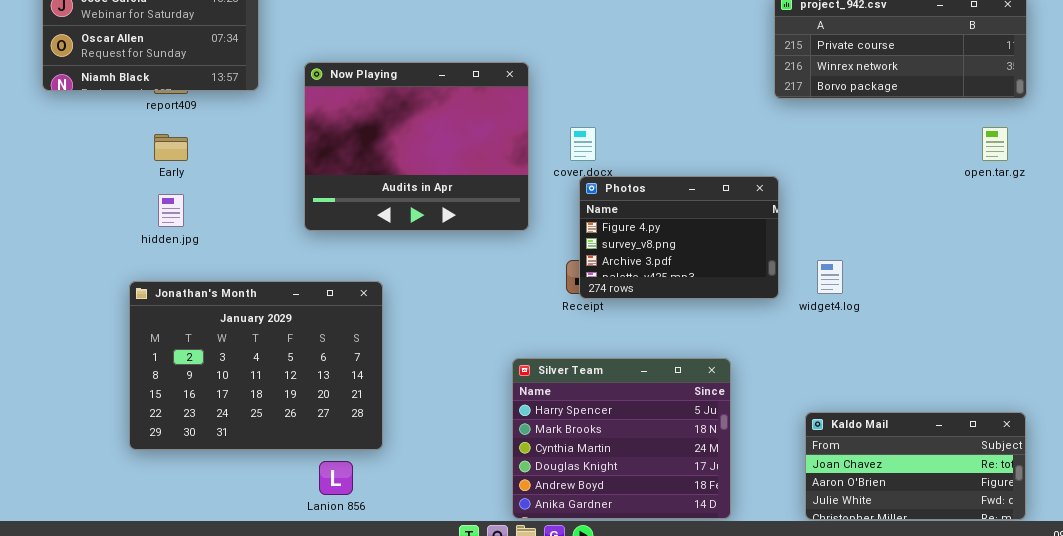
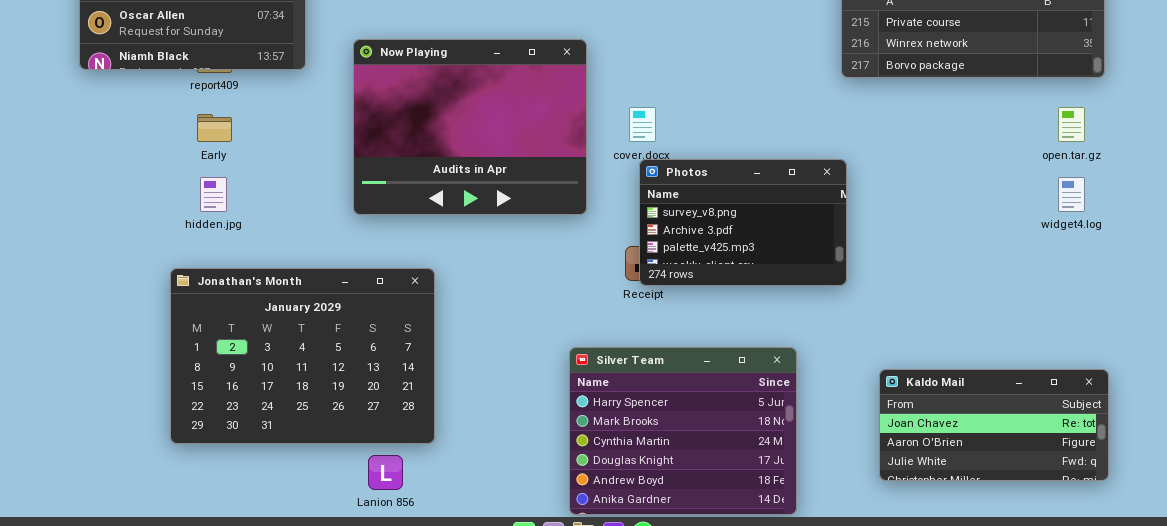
Photos: [579,176,779,299] -> [639,159,847,286], scrolled down 1 row
widget4.log: [817,260,843,294] -> [1058,177,1085,212], moved
Kaldo Mail: [805,412,1026,520] -> [879,369,1109,481], moved

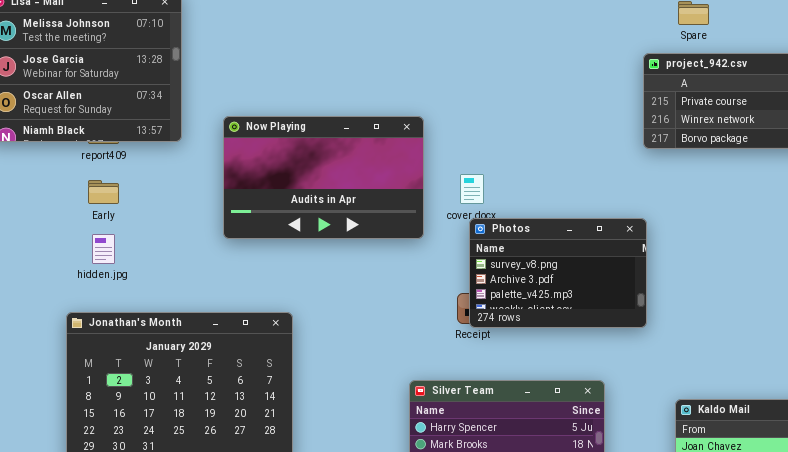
Now Playing: [353,39,587,215] -> [223,116,424,239], resized

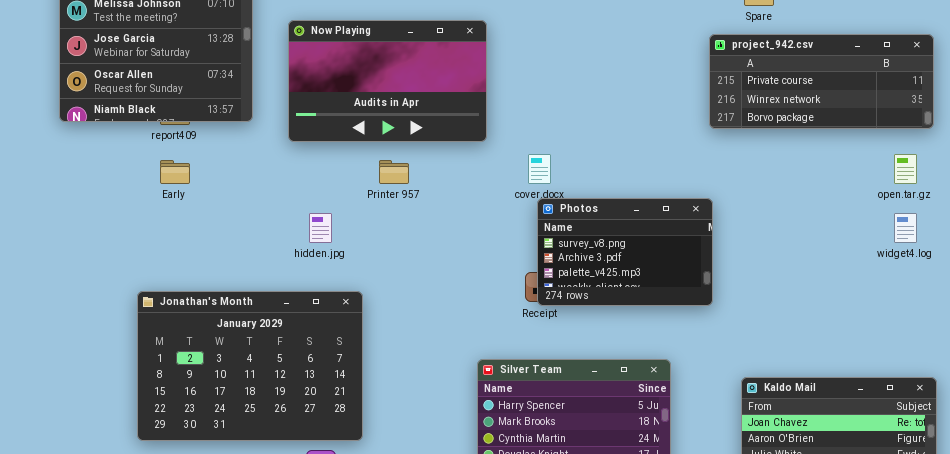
Now Playing: [223,116,424,239] -> [288,20,487,142], moved
hidden.jpg: [92,234,115,264] -> [309,213,332,243], moved

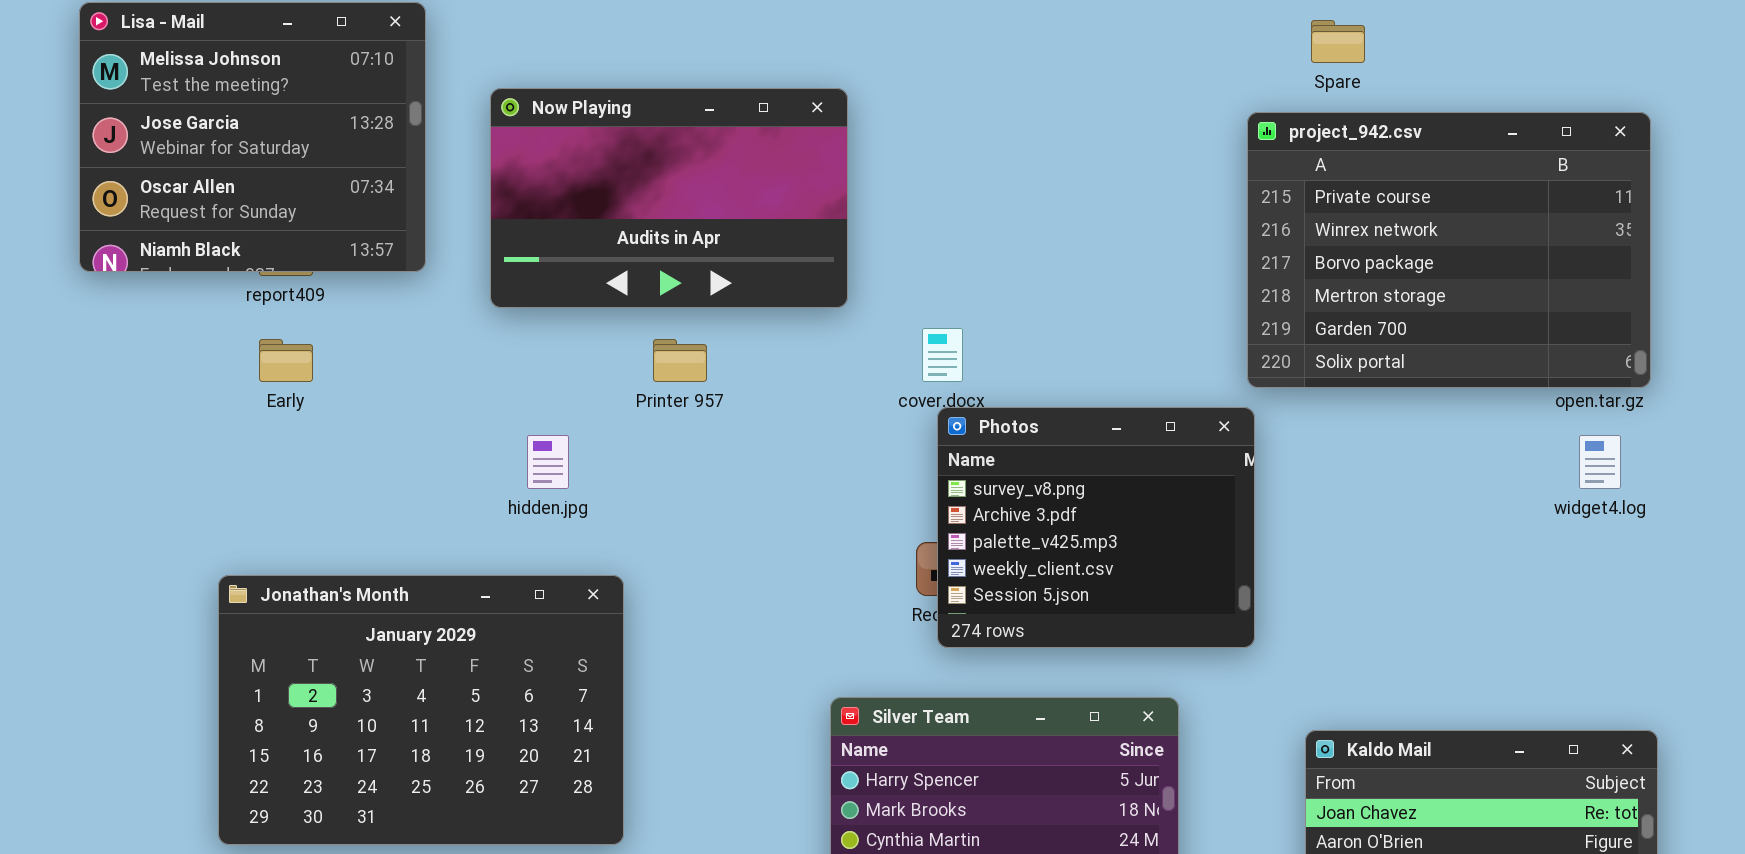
project_942.csv: [709,34,934,129] -> [1247,112,1651,388], resized
Photos: [537,198,713,306] -> [937,407,1255,648], resized

